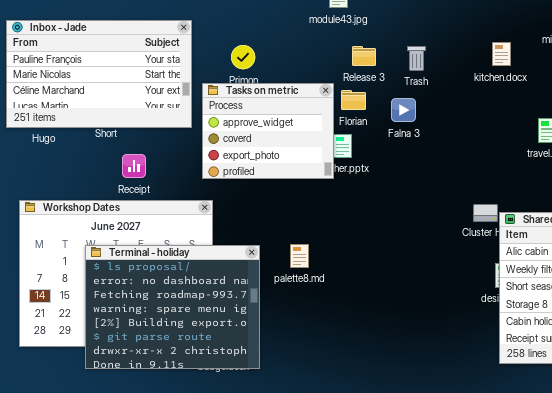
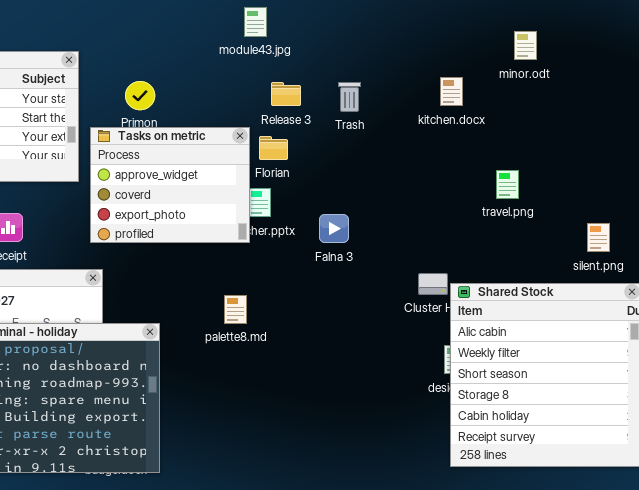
Falna 3: [391,98,416,122] -> [319,214,349,243], moved
palette8.md: [290,244,309,268] -> [224,295,247,324], moved

